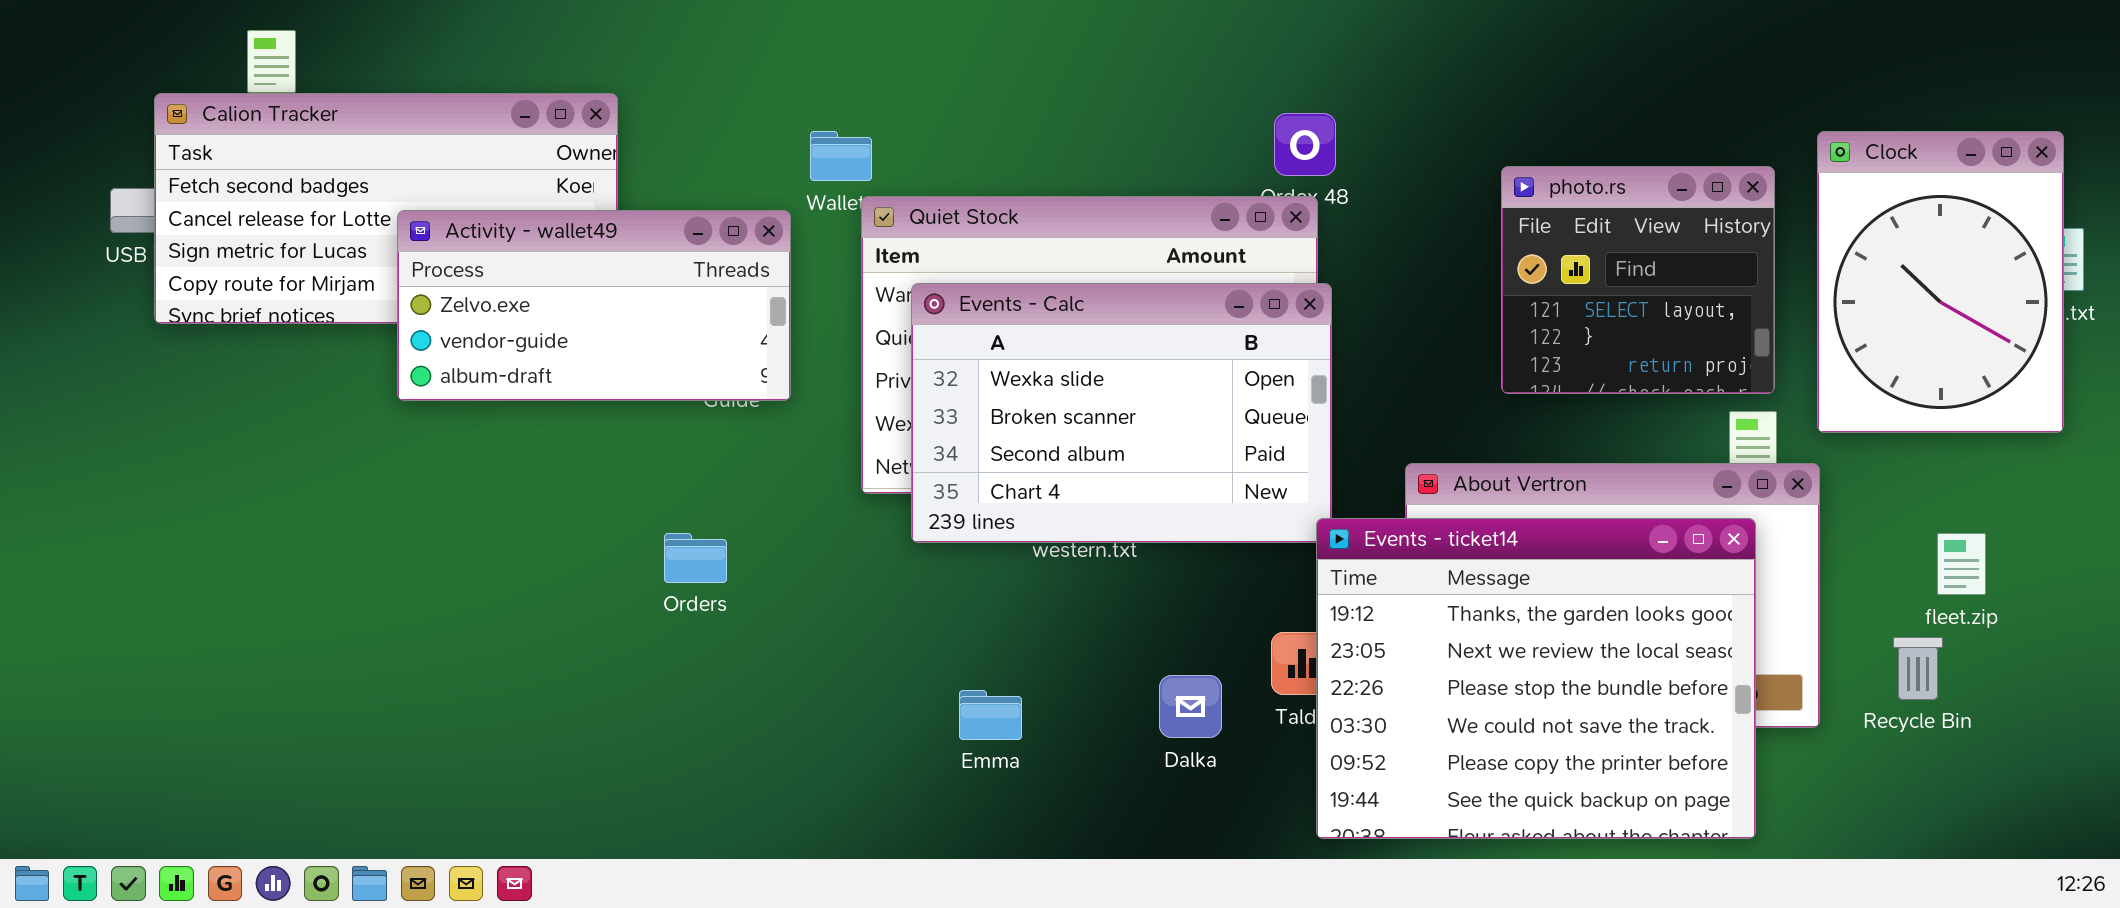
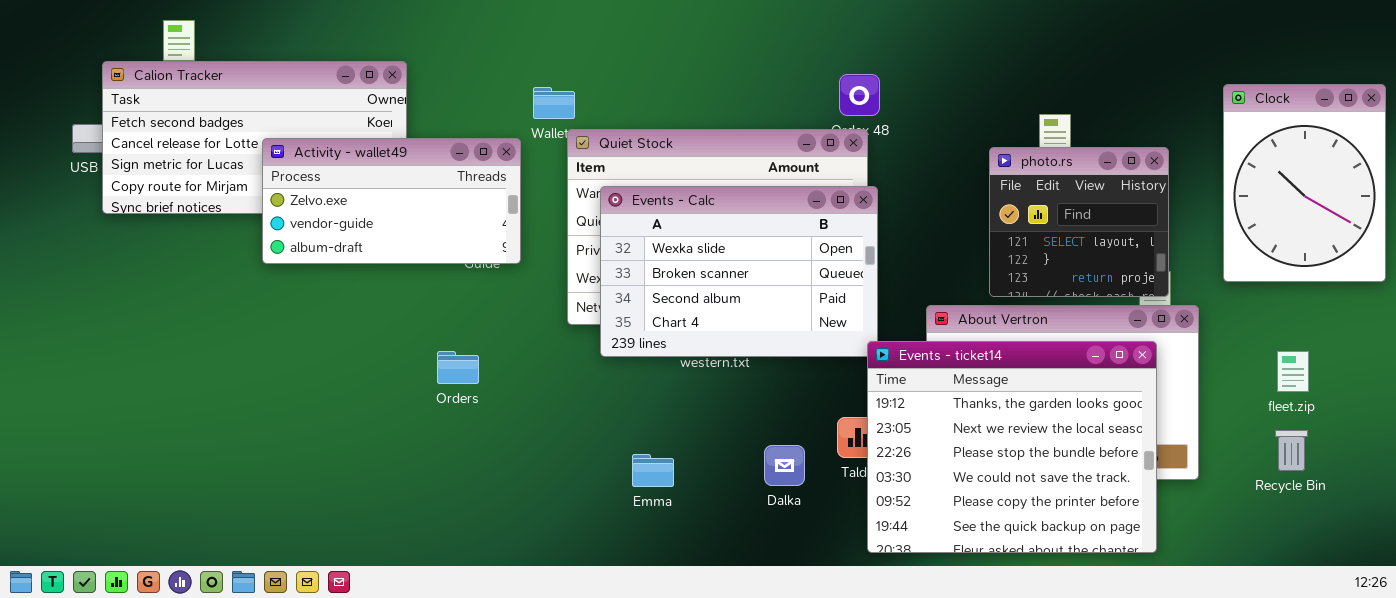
Clock: [1817,131,2064,433] -> [1223,84,1386,282], moved
photo.rs: [1501,166,1775,394] -> [989,147,1169,297], moved
Recycle Bin: [1893,637,1943,700] -> [1275,430,1308,471], moved

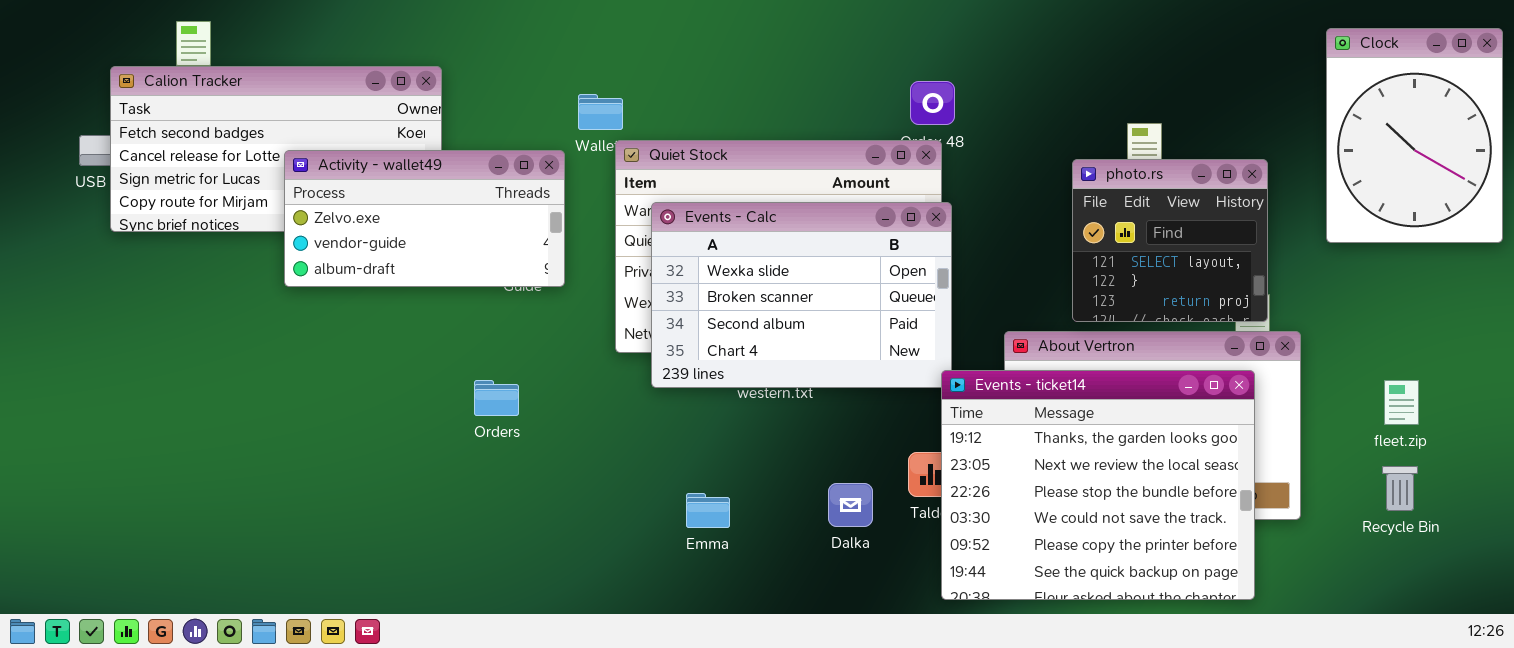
Clock: [1223,84,1386,282] -> [1326,28,1503,243], moved

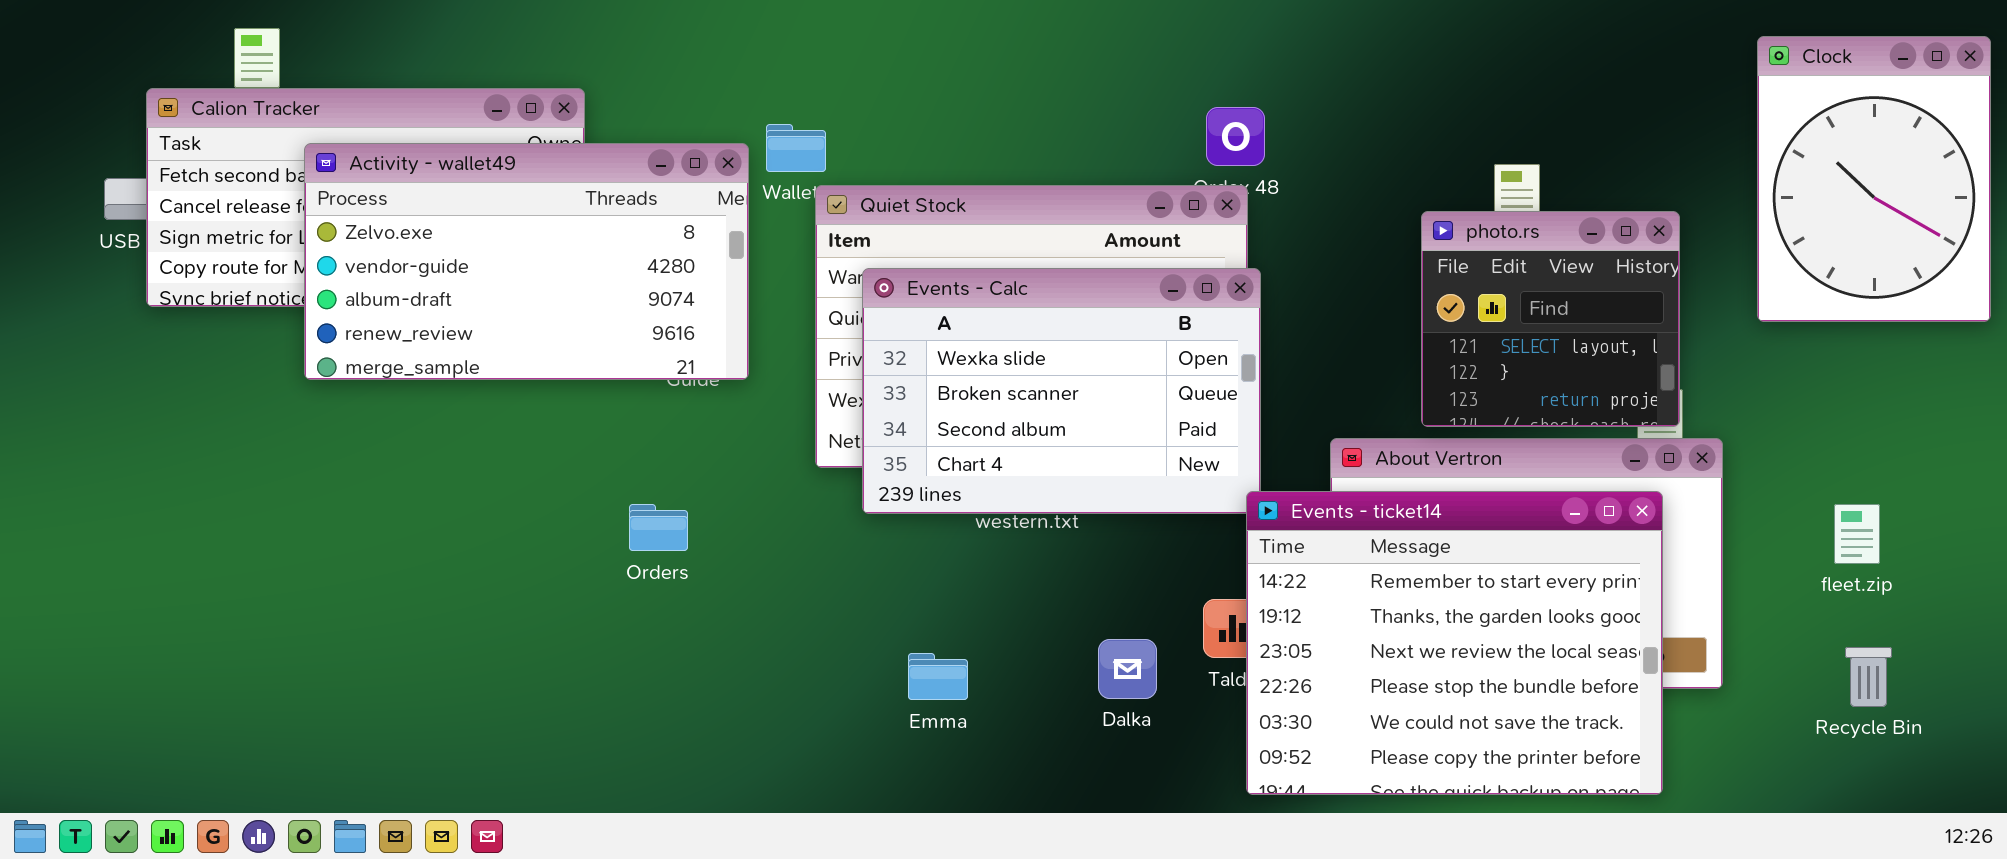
Activity - wallet49: [284,150,565,287] -> [304,143,749,380], resized
Events - ticket14: [941,370,1255,600] -> [1246,491,1663,795], scrolled up 1 row
Recycle Bin: [1382,466,1418,511] -> [1845,647,1892,707], moved

